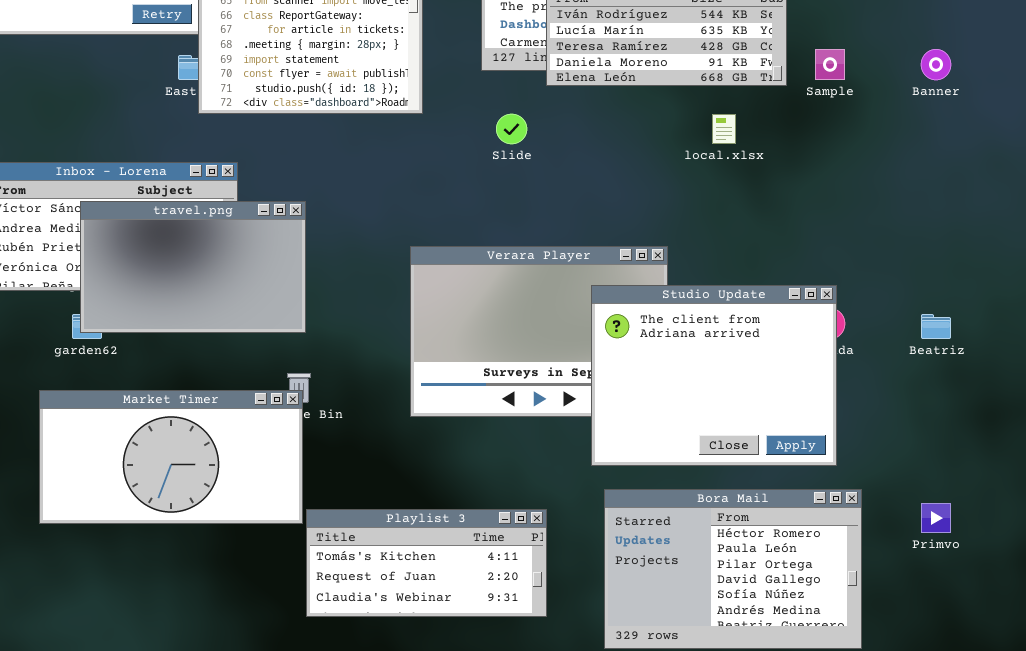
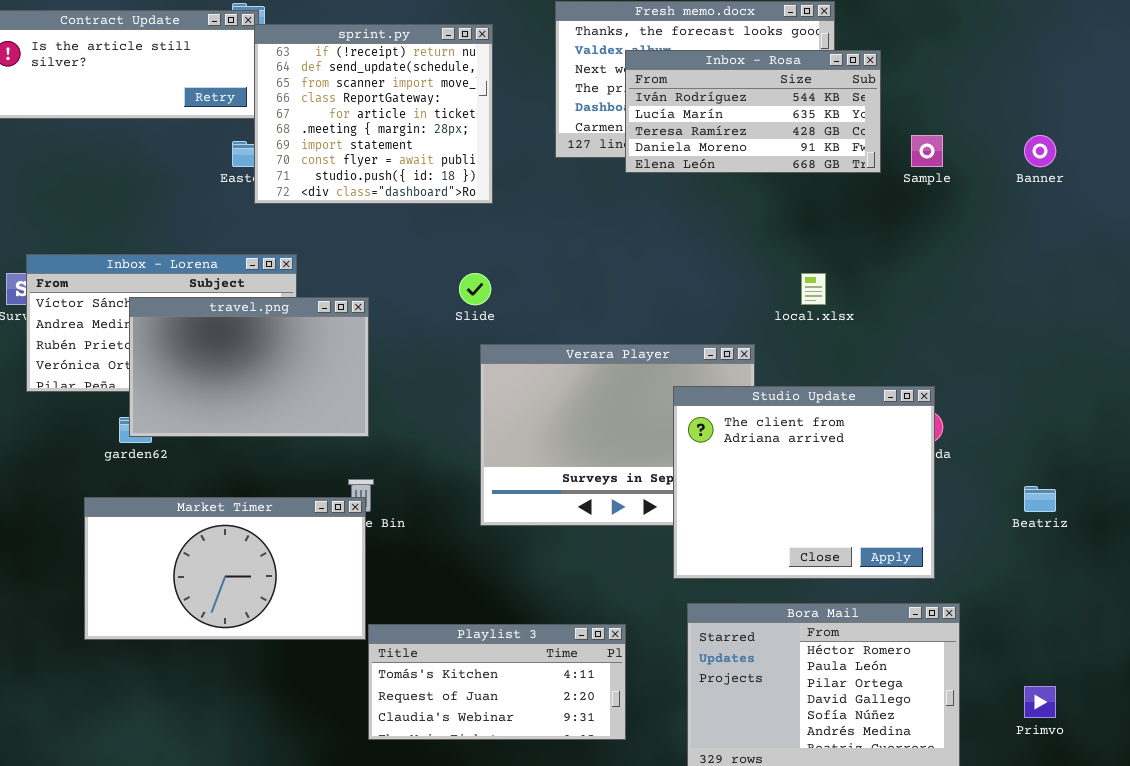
Slide: [496,114,527,144] -> [459,273,491,305], moved
local.xlsx: [712,114,736,144] -> [801,273,826,305], moved
Beatriz: [921,314,951,339] -> [1024,486,1056,512], moved
Primvo: [921,503,951,533] -> [1024,686,1056,718], moved

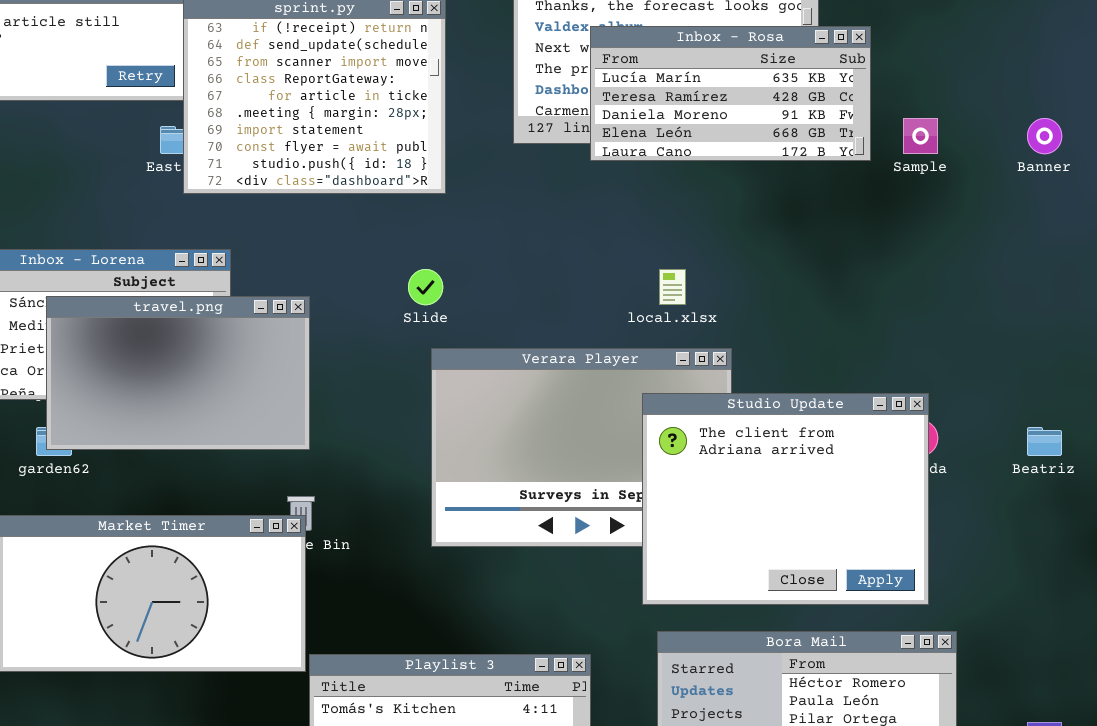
Inbox - Rosa: [625,50,881,173] -> [590,26,871,161], scrolled down 1 row
local.xlsx: [801,273,826,305] -> [659,269,686,305], moved
Beatriz: [1024,486,1056,512] -> [1027,427,1062,456], moved

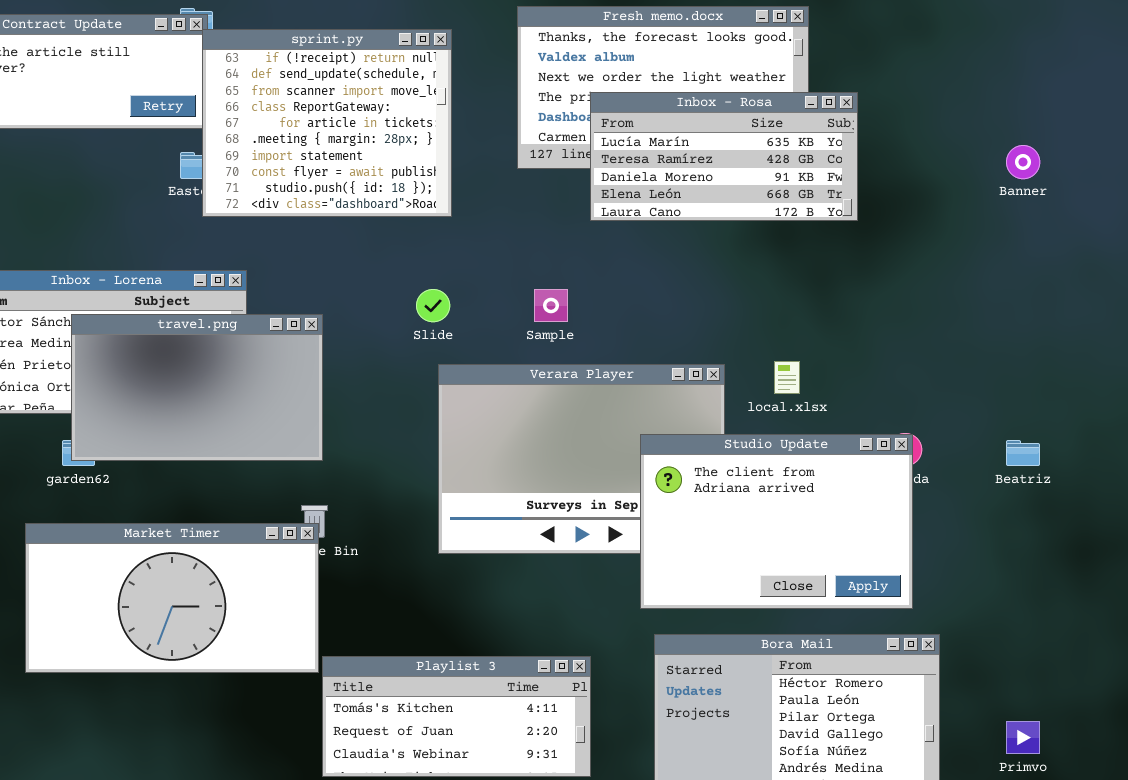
Inbox - Rosa: [590,26,871,161] -> [590,92,858,221], moved
Sample: [903,118,938,154] -> [534,289,568,322], moved
local.xlsx: [659,269,686,305] -> [774,361,800,394], moved
Studio Update: [642,393,929,605] -> [640,434,913,609], resized

